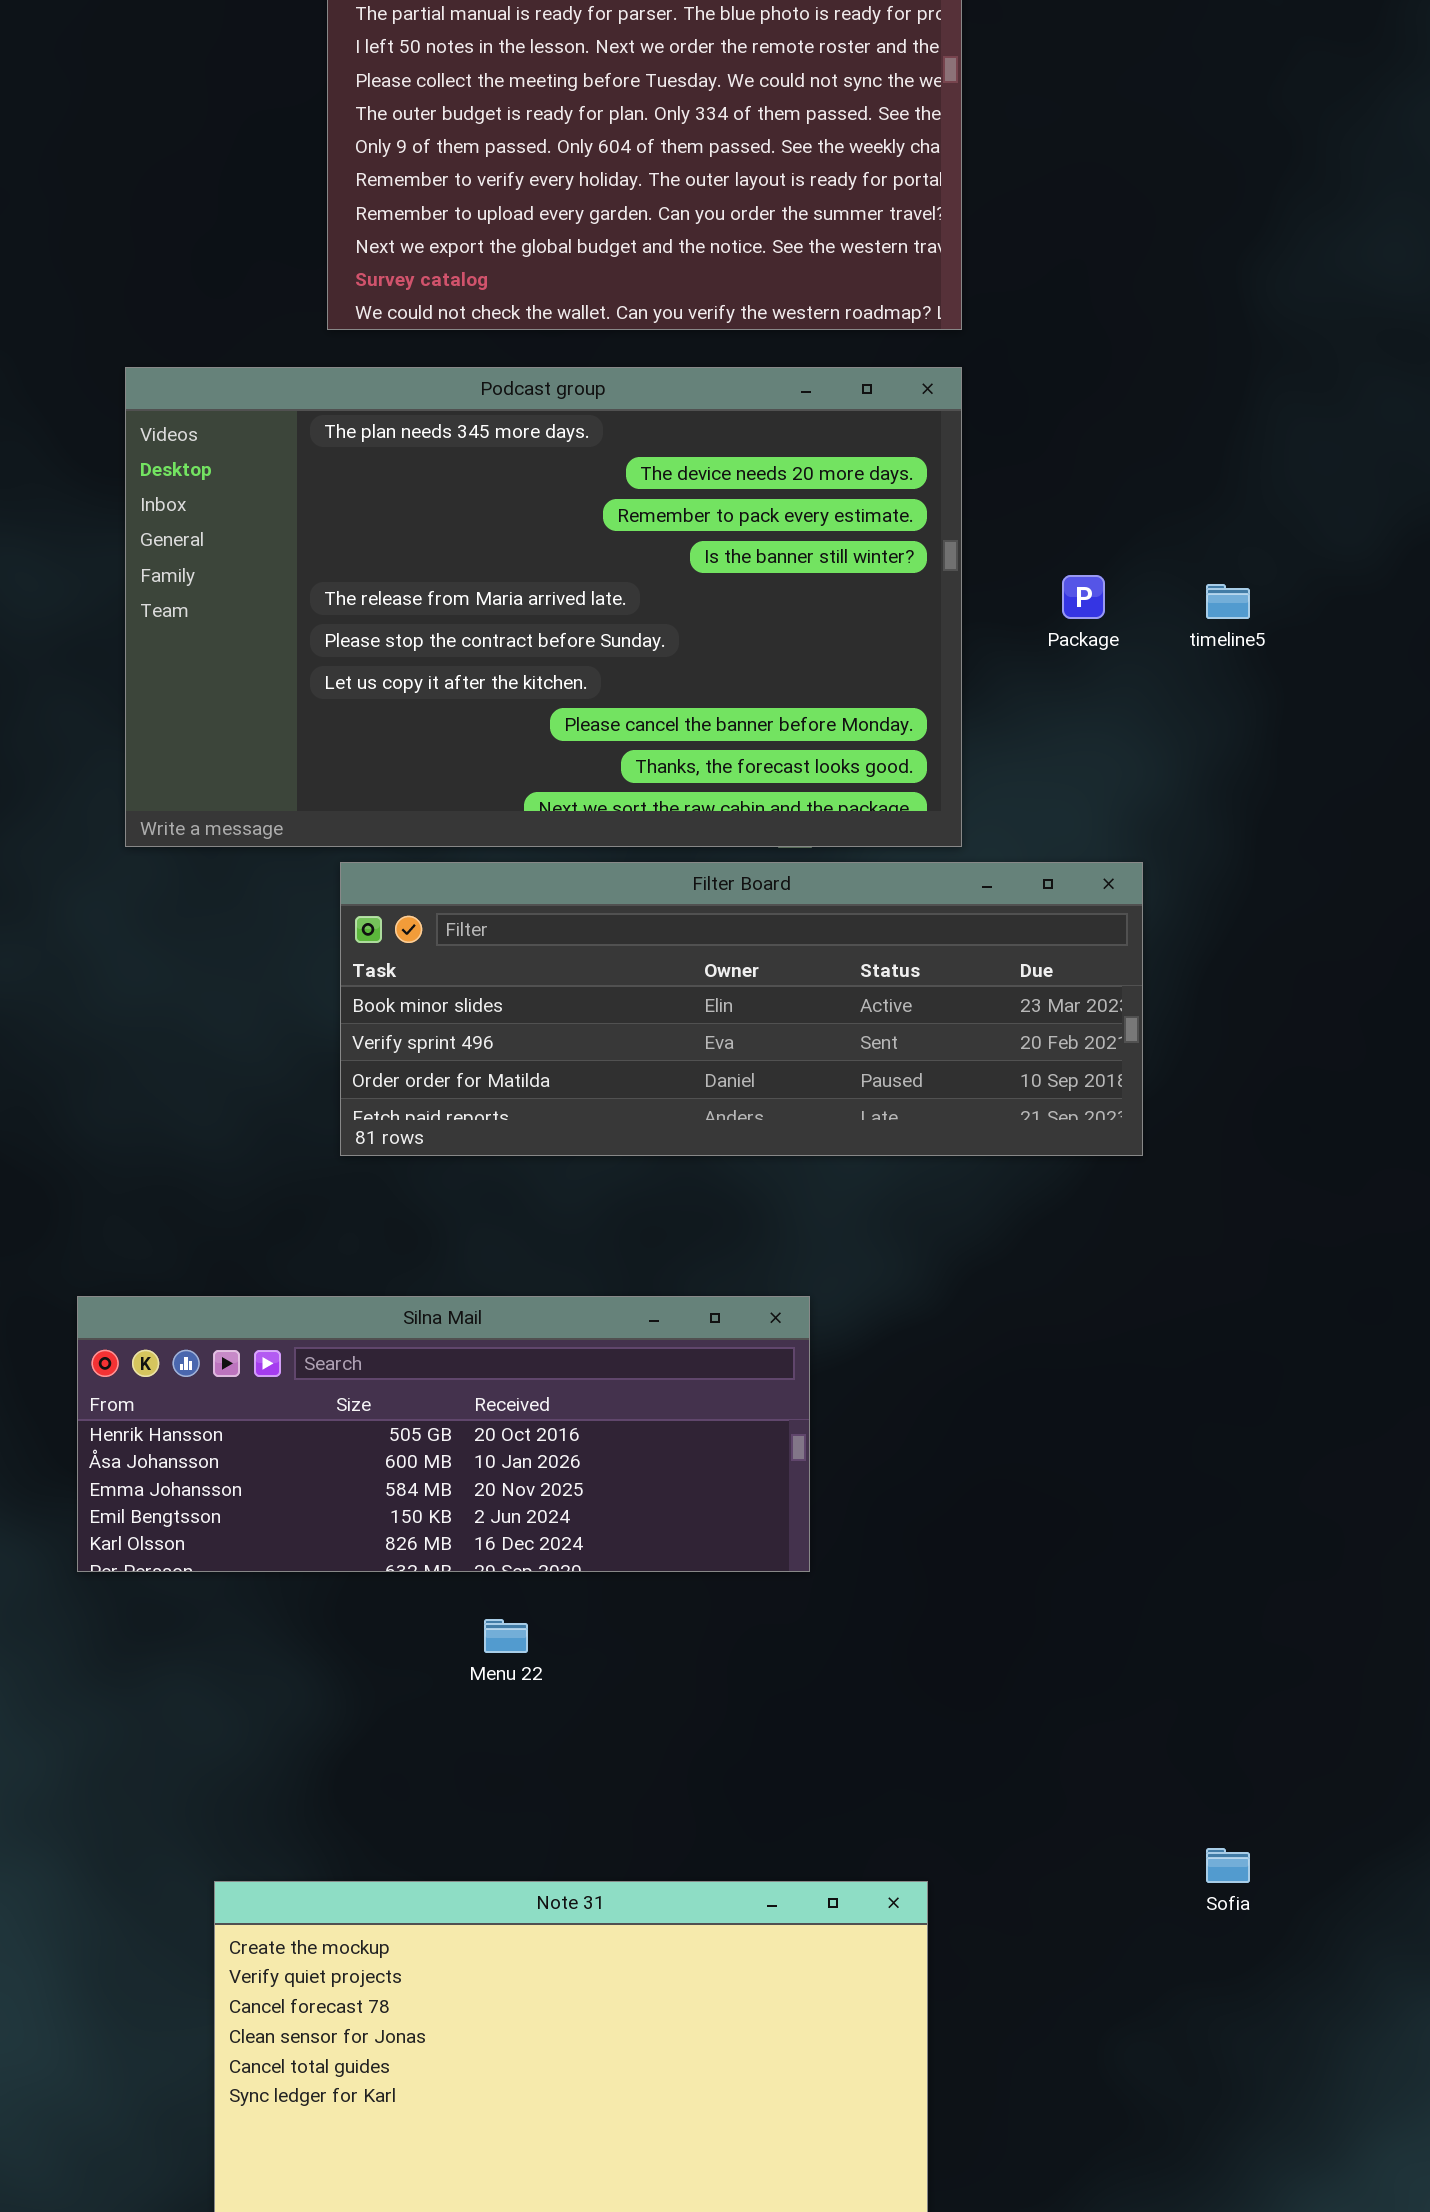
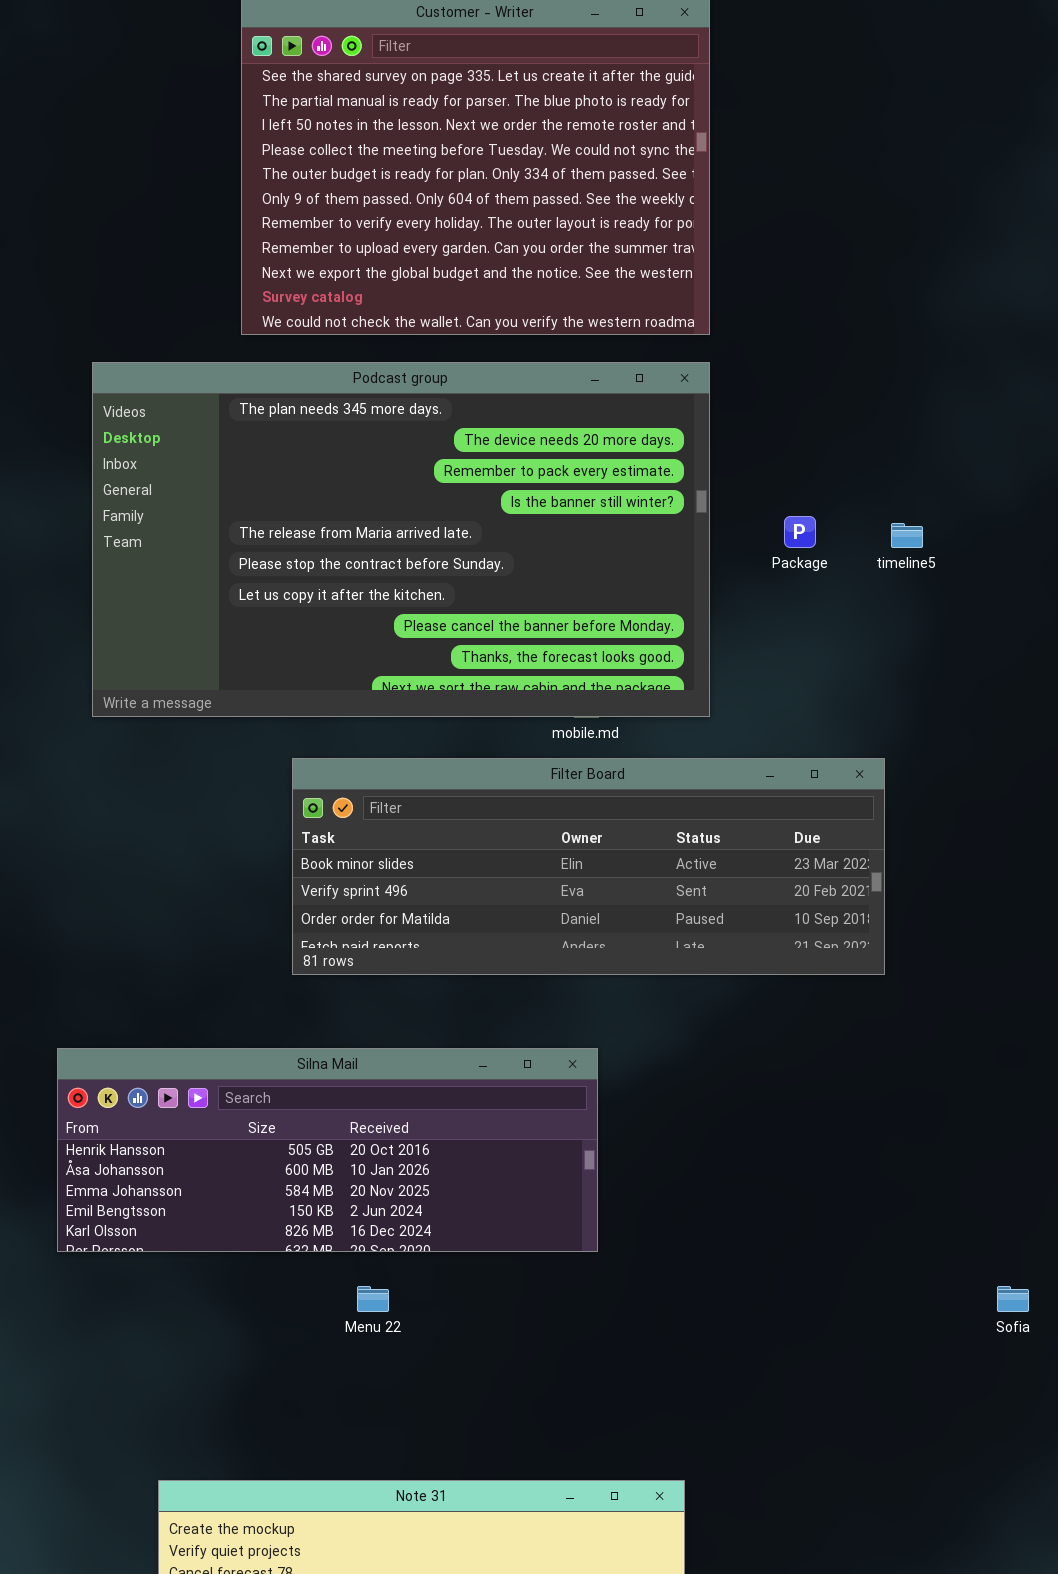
Filter Board: [340,862,1143,1156] -> [292,758,885,975], moved
Sofia: [1206,1848,1250,1883] -> [997,1286,1029,1312], moved

